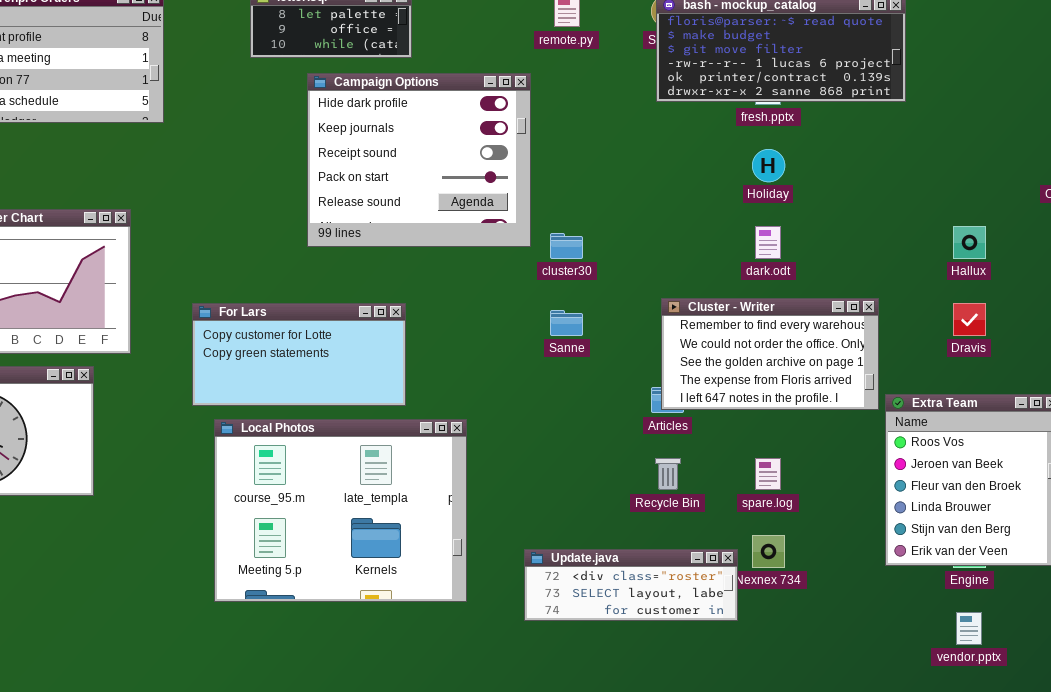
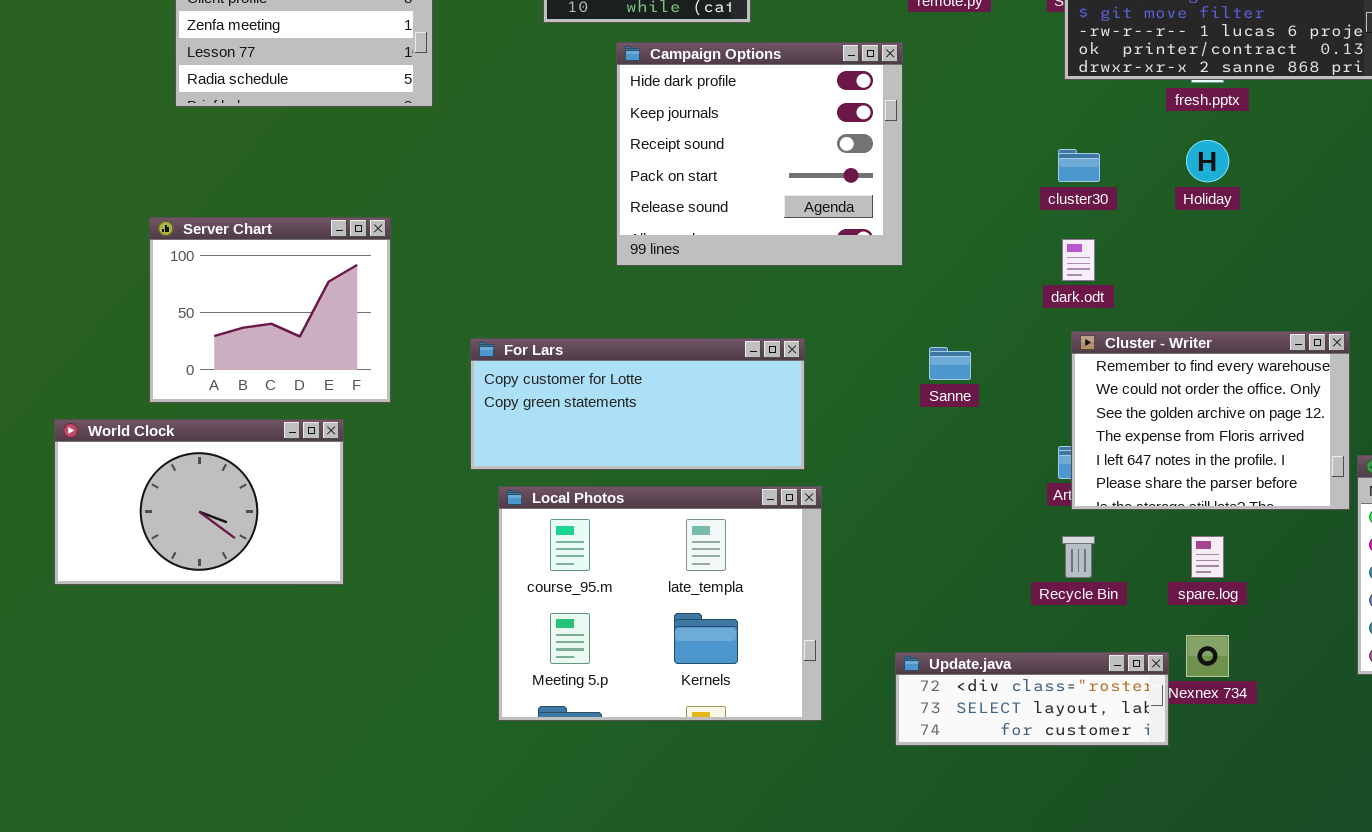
dark.odt: [755,226,781,259] -> [1062,239,1095,281], moved
cluster30: [550,233,583,259] -> [1058,149,1100,182], moved
Cluster - Writer: [661,298,879,410] -> [1071,331,1350,510], resized
For Lars: [192,303,406,406] -> [470,338,805,470], resized

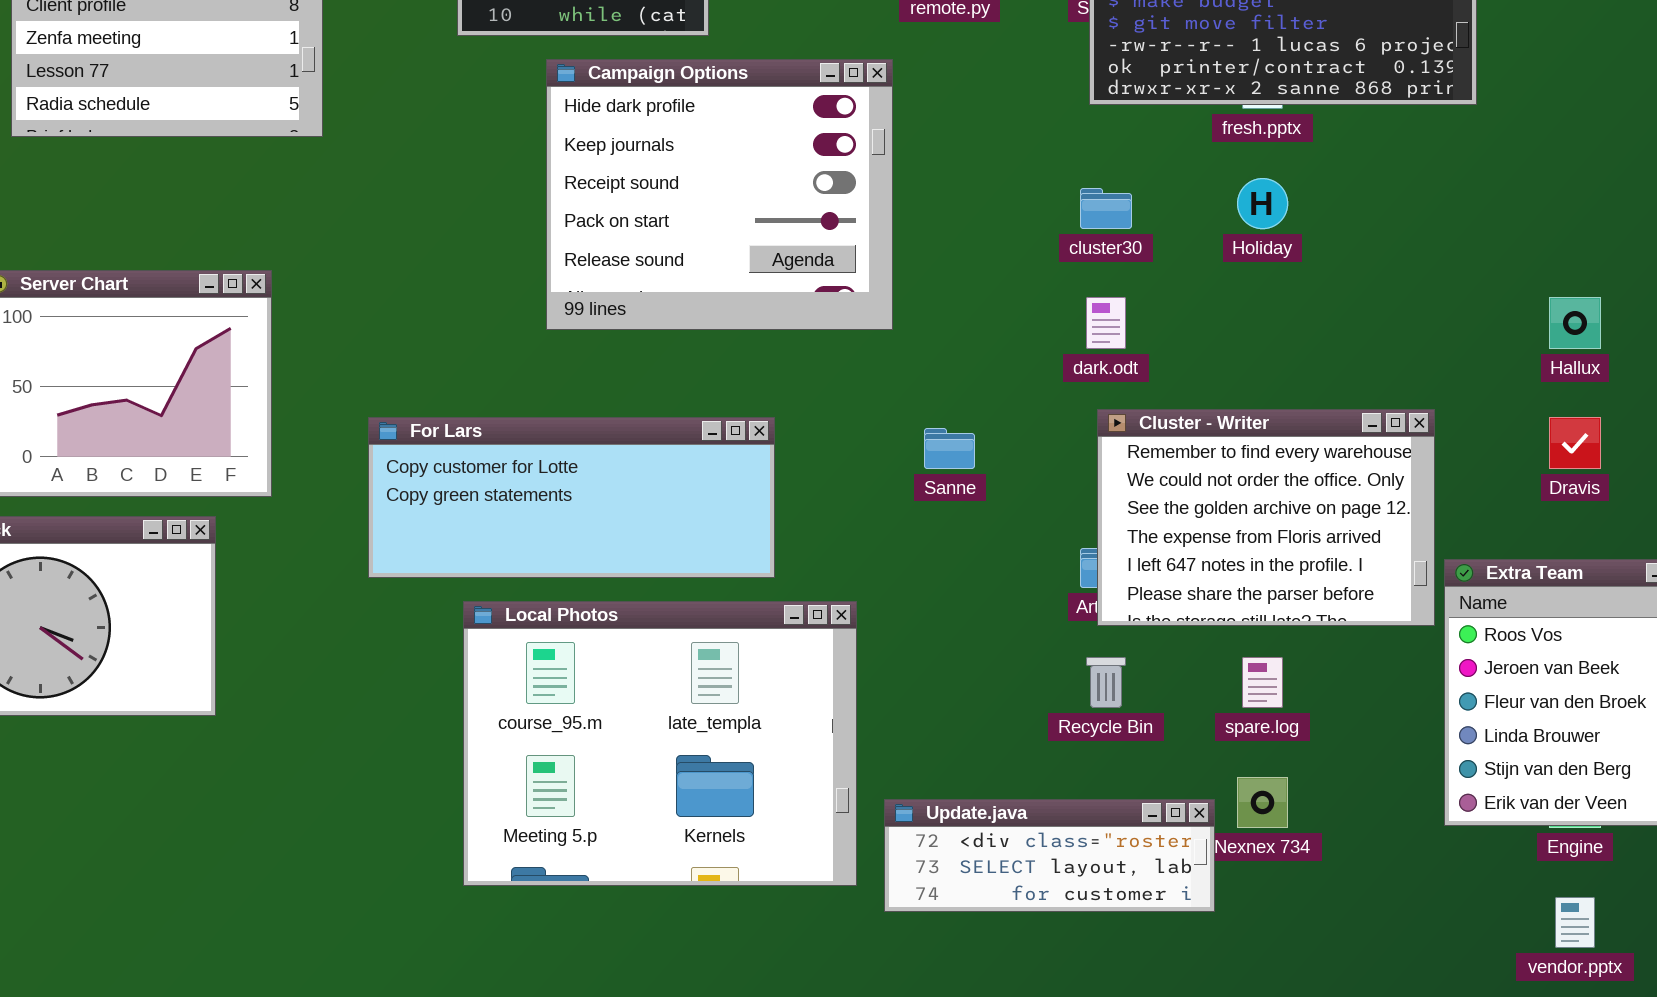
Local Photos: [498,486,822,721] -> [463,601,857,886], moved

